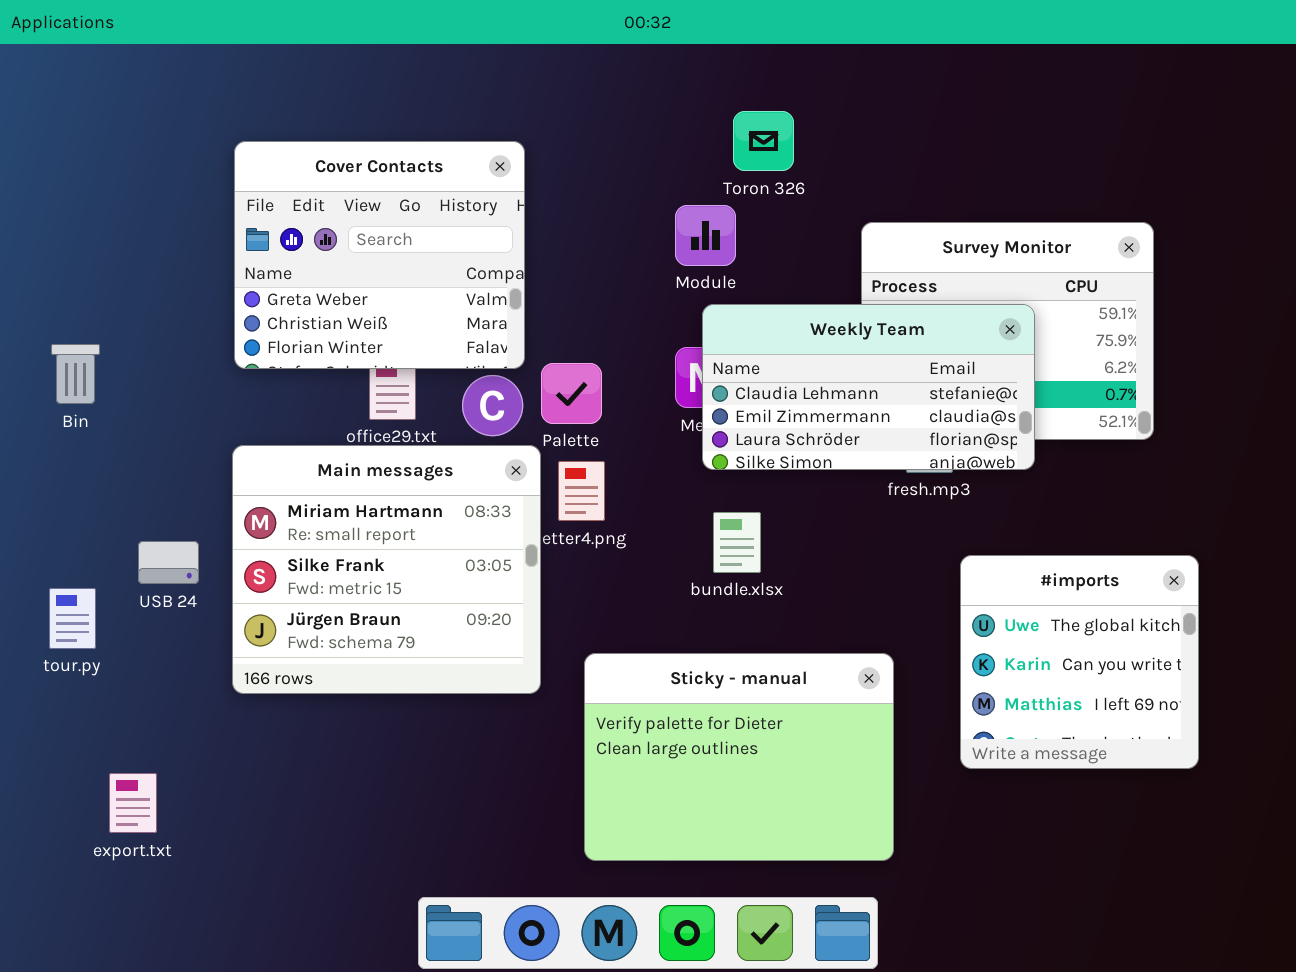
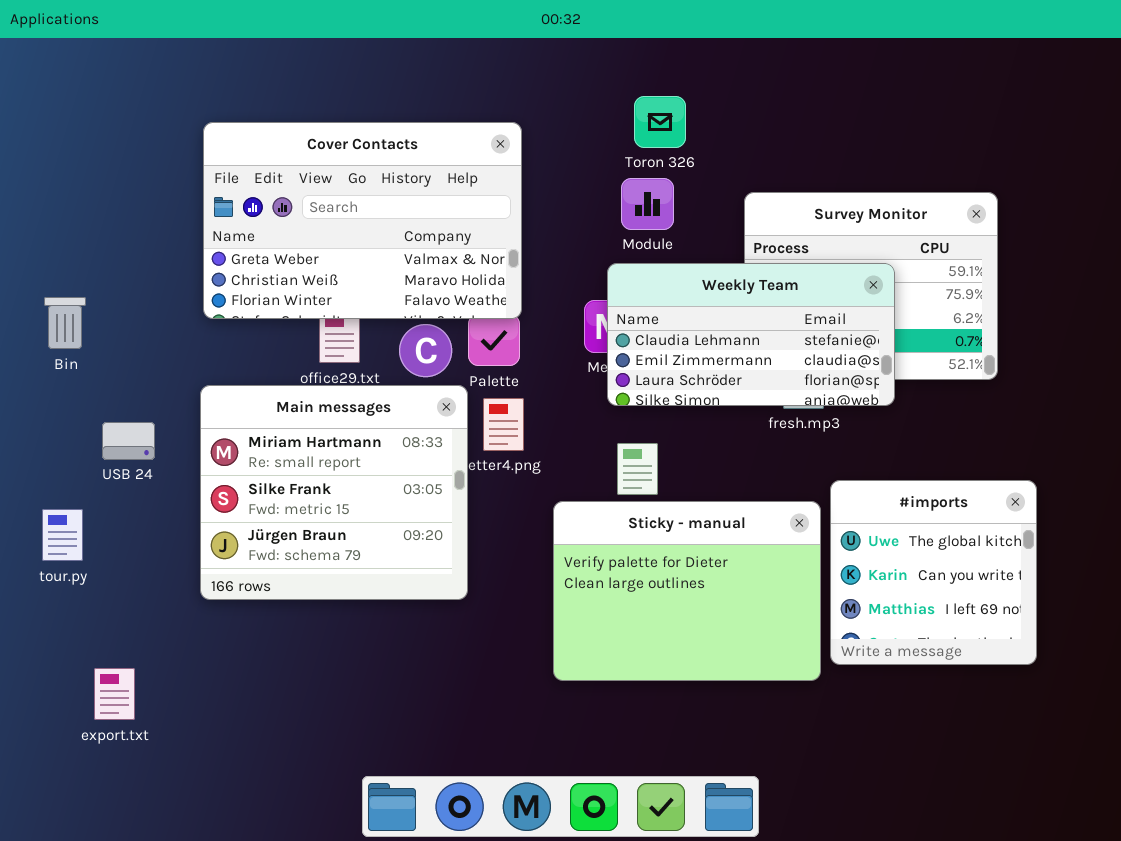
Cover Contacts: [234,141,525,369] -> [203,122,522,319], resized
Module: [675,205,736,266] -> [621,178,674,230], moved
USB 24: [138,541,199,584] -> [102,422,155,460], moved
Sticky - manual: [584,653,894,861] -> [553,501,821,681], moved

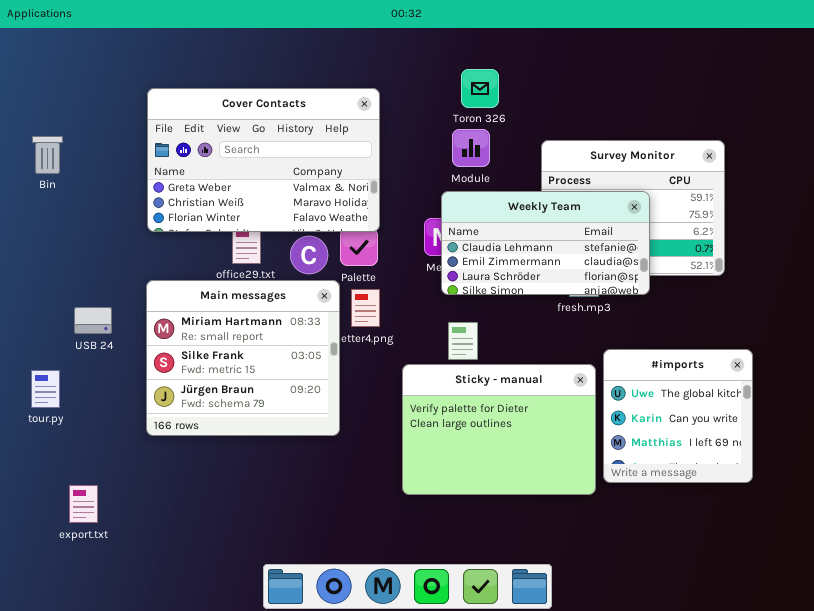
Bin: [44,297,86,349] -> [32,136,63,174], moved

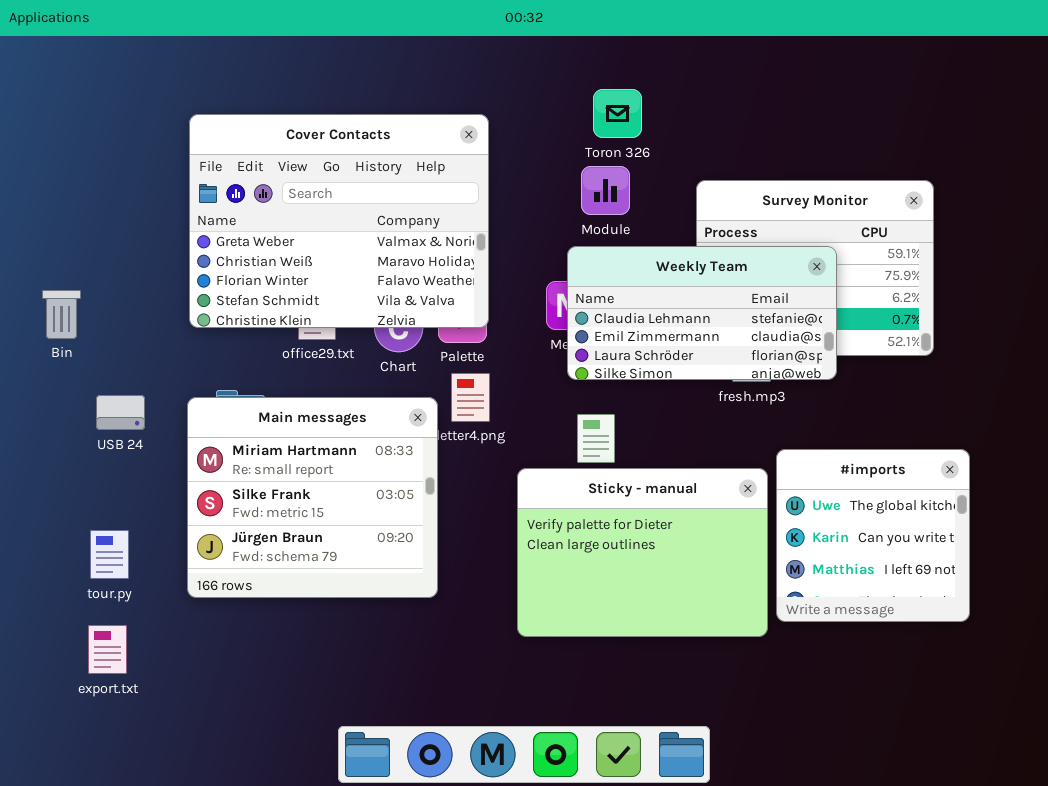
Cover Contacts: [147,88,380,232] -> [189,114,489,328], resized
Bin: [32,136,63,174] -> [42,290,81,339], moved
Main messages: [146,280,340,436] -> [187,397,438,598], moved
tour.py: [31,370,60,408] -> [90,530,129,579], moved

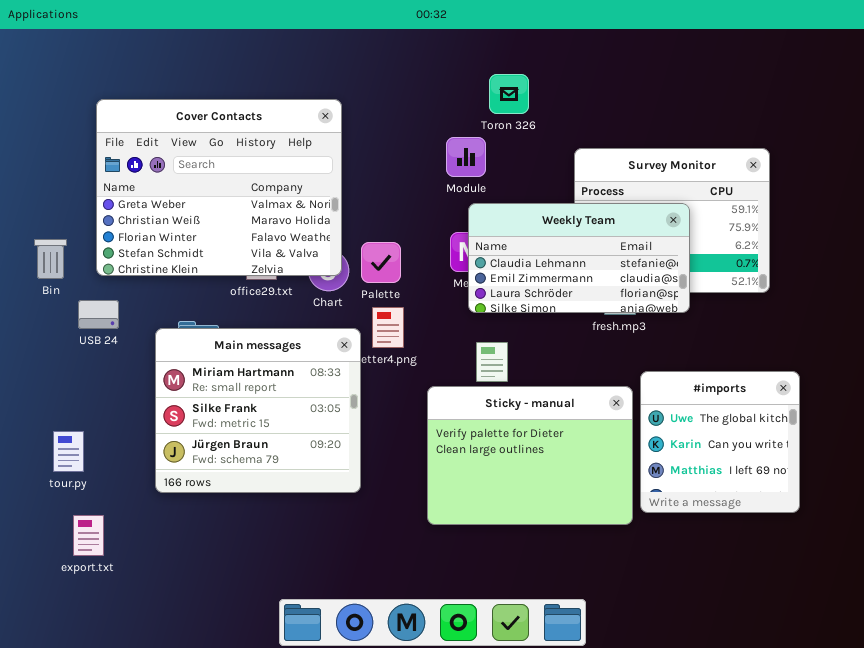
Cover Contacts: [189,114,489,328] -> [96,99,342,276], moved
Module: [581,166,630,215] -> [446,137,486,177], moved
USB 24: [96,395,145,430] -> [78,300,119,329], moved
tour.py: [90,530,129,579] -> [53,431,84,472], moved

